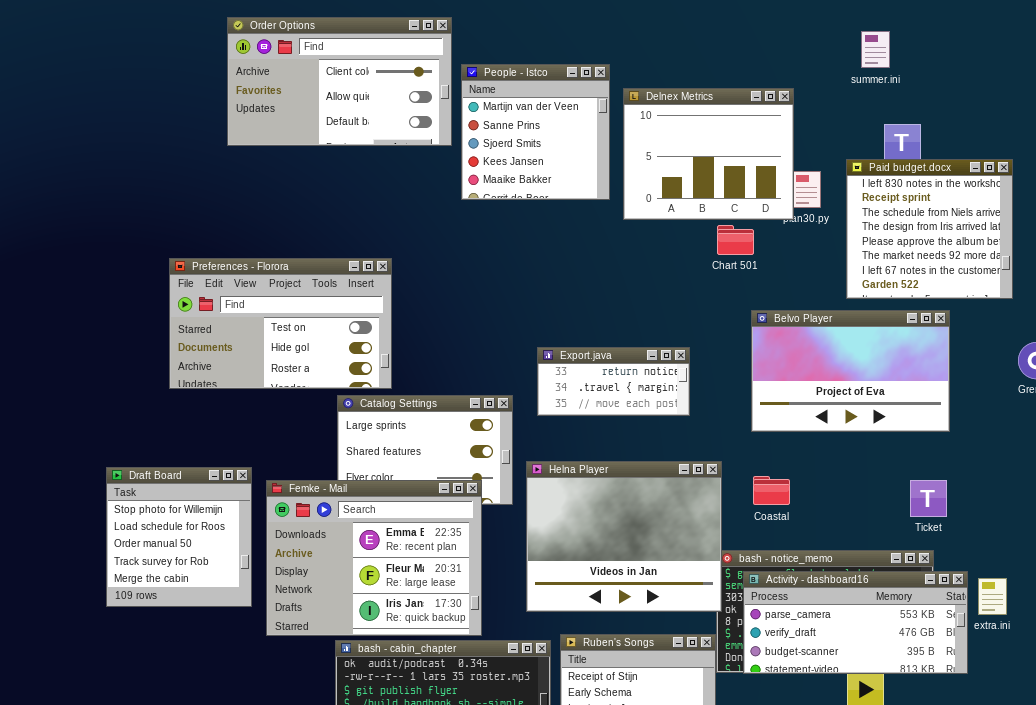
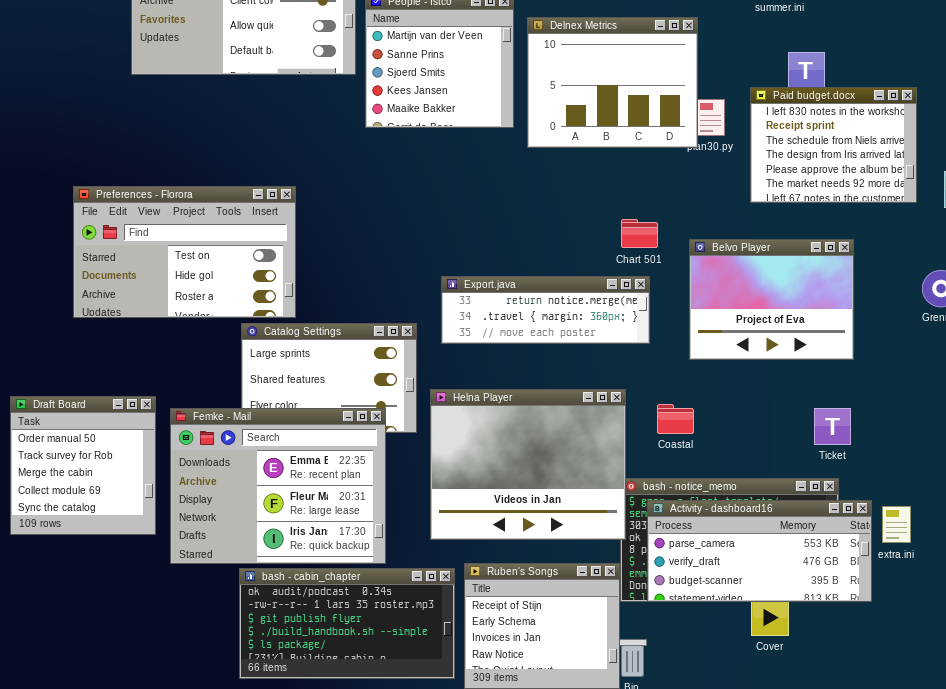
Paid budget.docx: [846,159,1013,299] -> [750,87,917,203], resized
Chart 501: [717,225,754,255] -> [621,219,658,248], moved
Belvo Player: [751,310,950,432] -> [689,239,854,360], resized
Export.java: [537,347,690,416] -> [441,276,650,344], resized
Draft Board: [106,467,252,607] -> [10,396,156,535], scrolled down 2 rows

